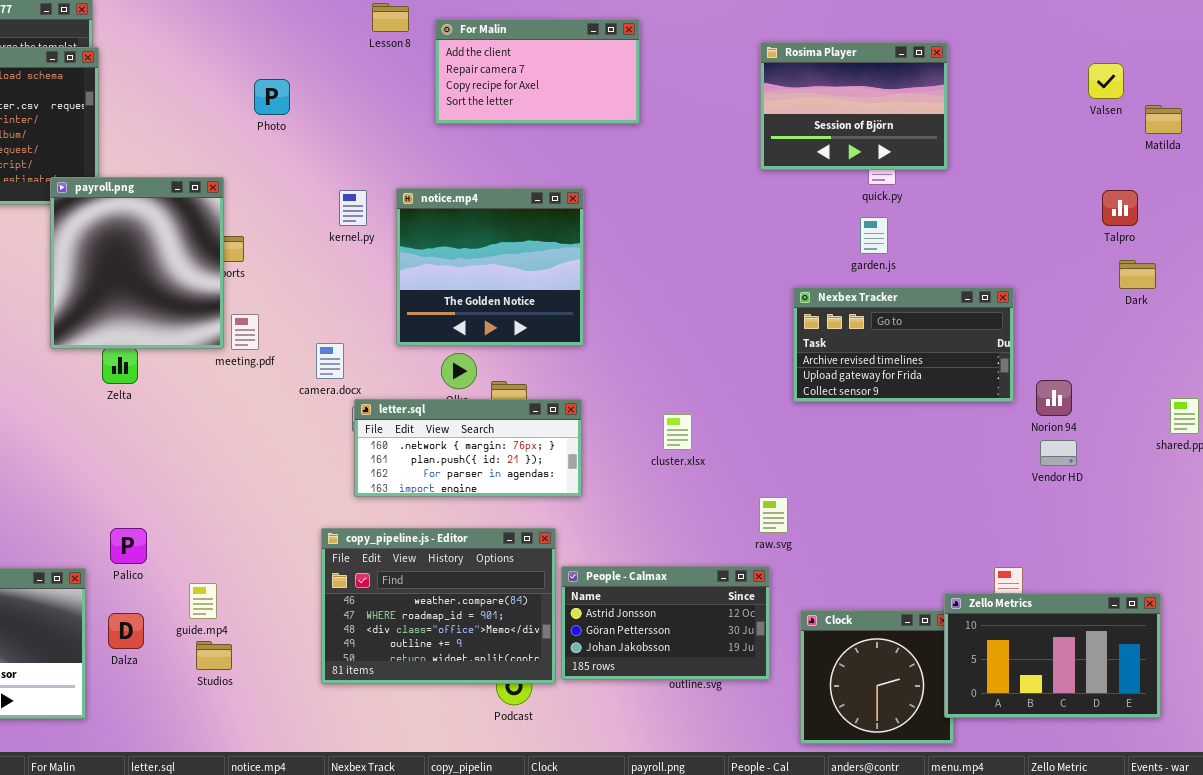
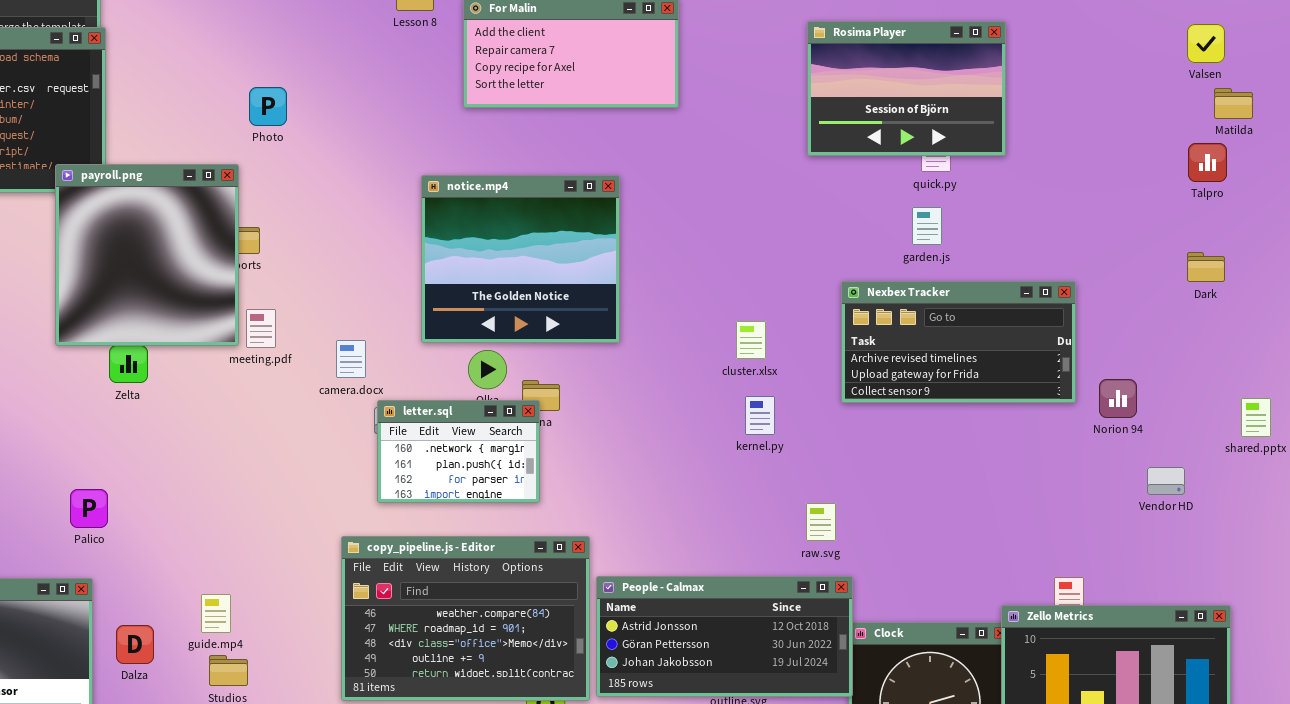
Valsen: [1088,63,1124,99] -> [1187,24,1225,63], moved
Photo: [254,79,290,115] -> [249,87,287,126], moved
kernel.py: [339,190,367,226] -> [745,396,775,435], moved
Talpro: [1102,190,1138,226] -> [1188,143,1227,182], moved
letter.sql: [354,399,582,497] -> [377,400,540,503], resized
cluster.xlsx: [663,414,692,450] -> [736,321,766,359], moved
Vendor HD: [1040,440,1077,466] -> [1147,467,1185,495], moved
Palico: [110,528,147,564] -> [70,489,108,528], moved
People - Calmax: [561,566,770,680] -> [596,576,853,697], resized

